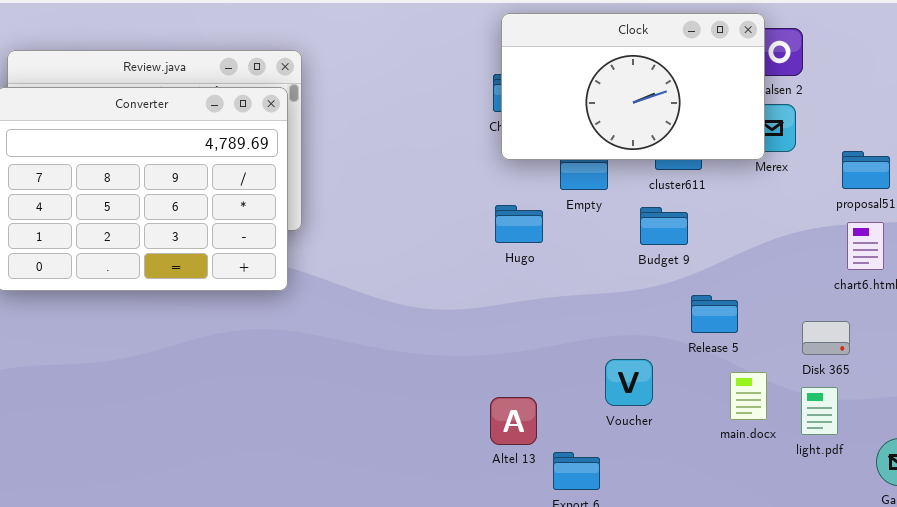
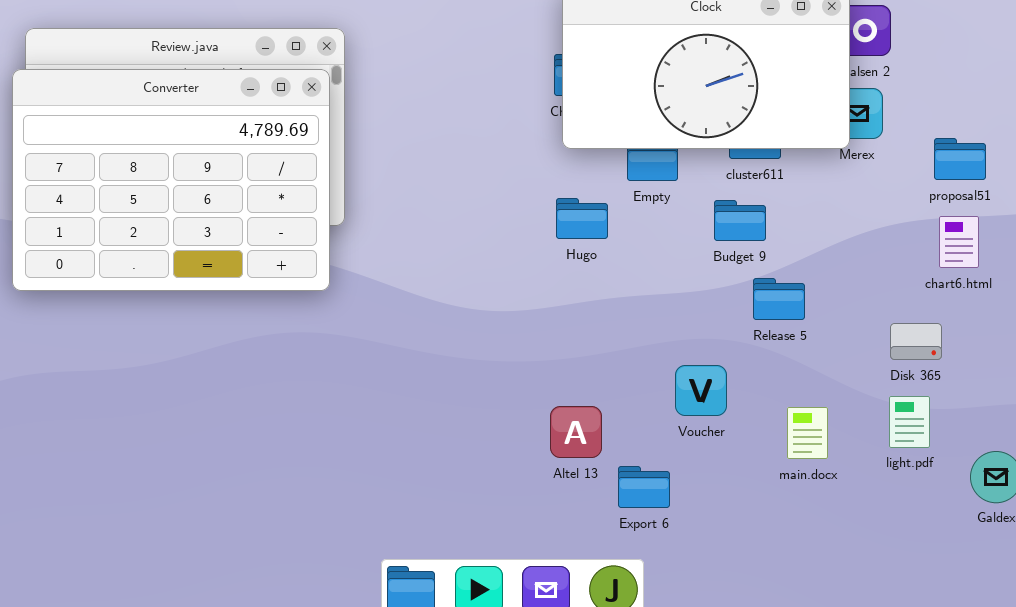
Release 5: [691,295,738,333] -> [753,278,805,320], moved
main.docx: [730,372,767,420] -> [787,407,828,459], moved

